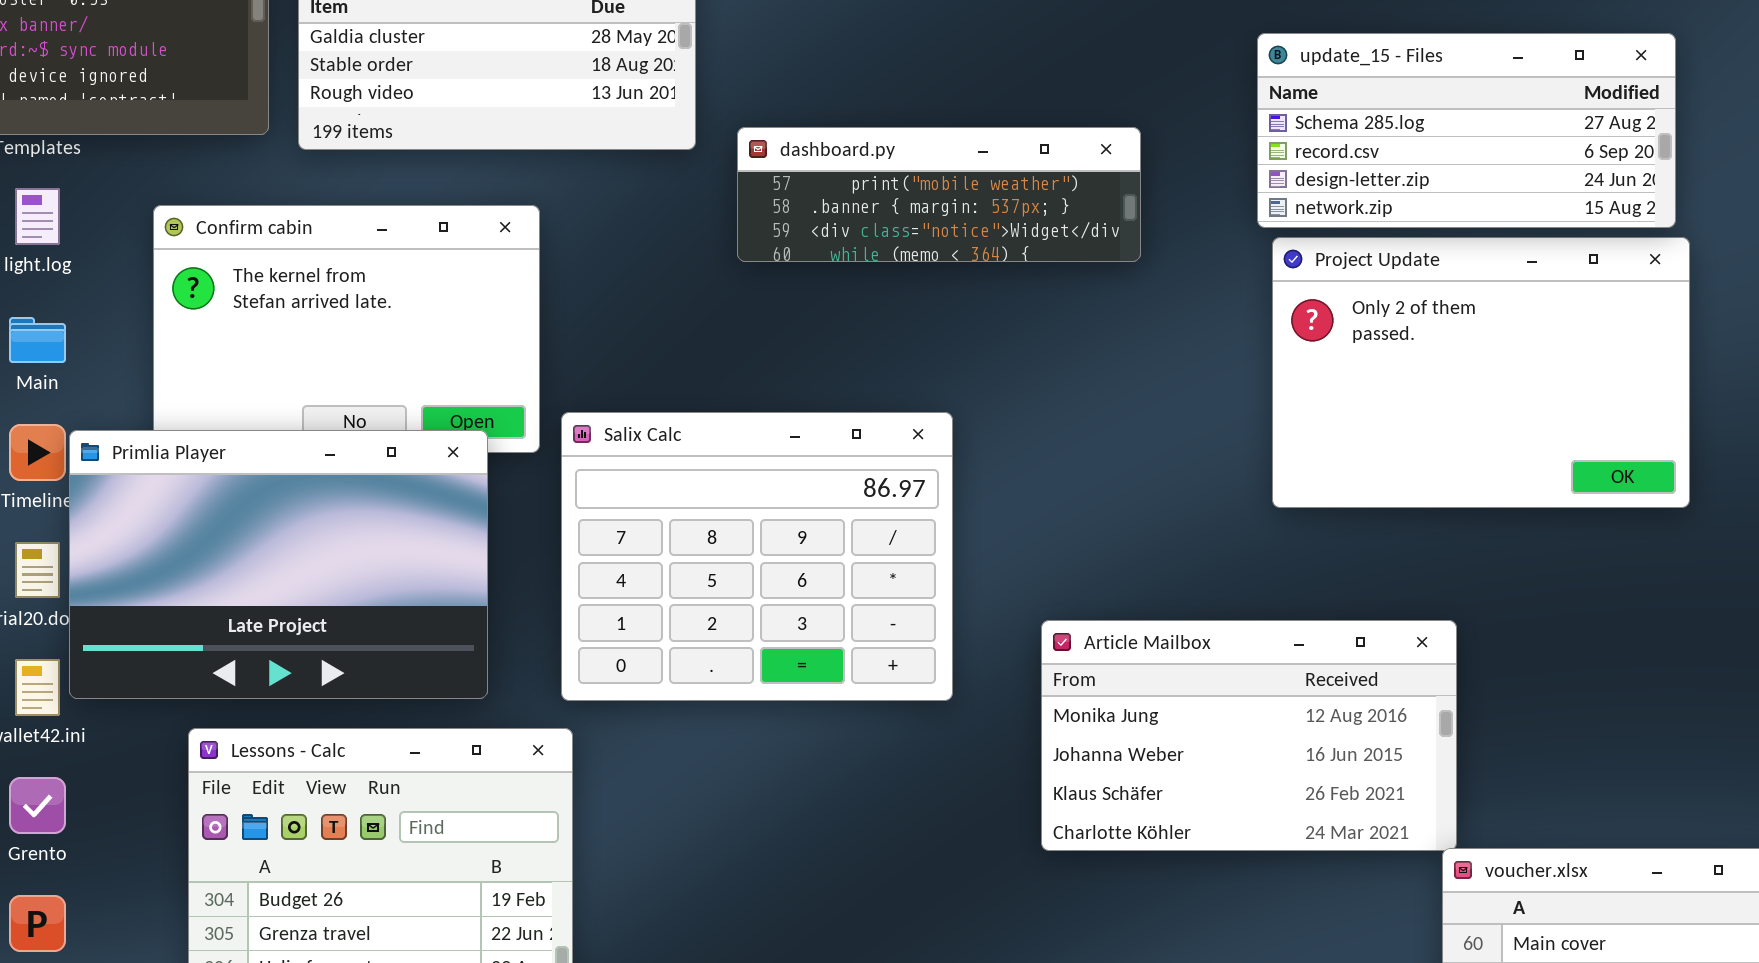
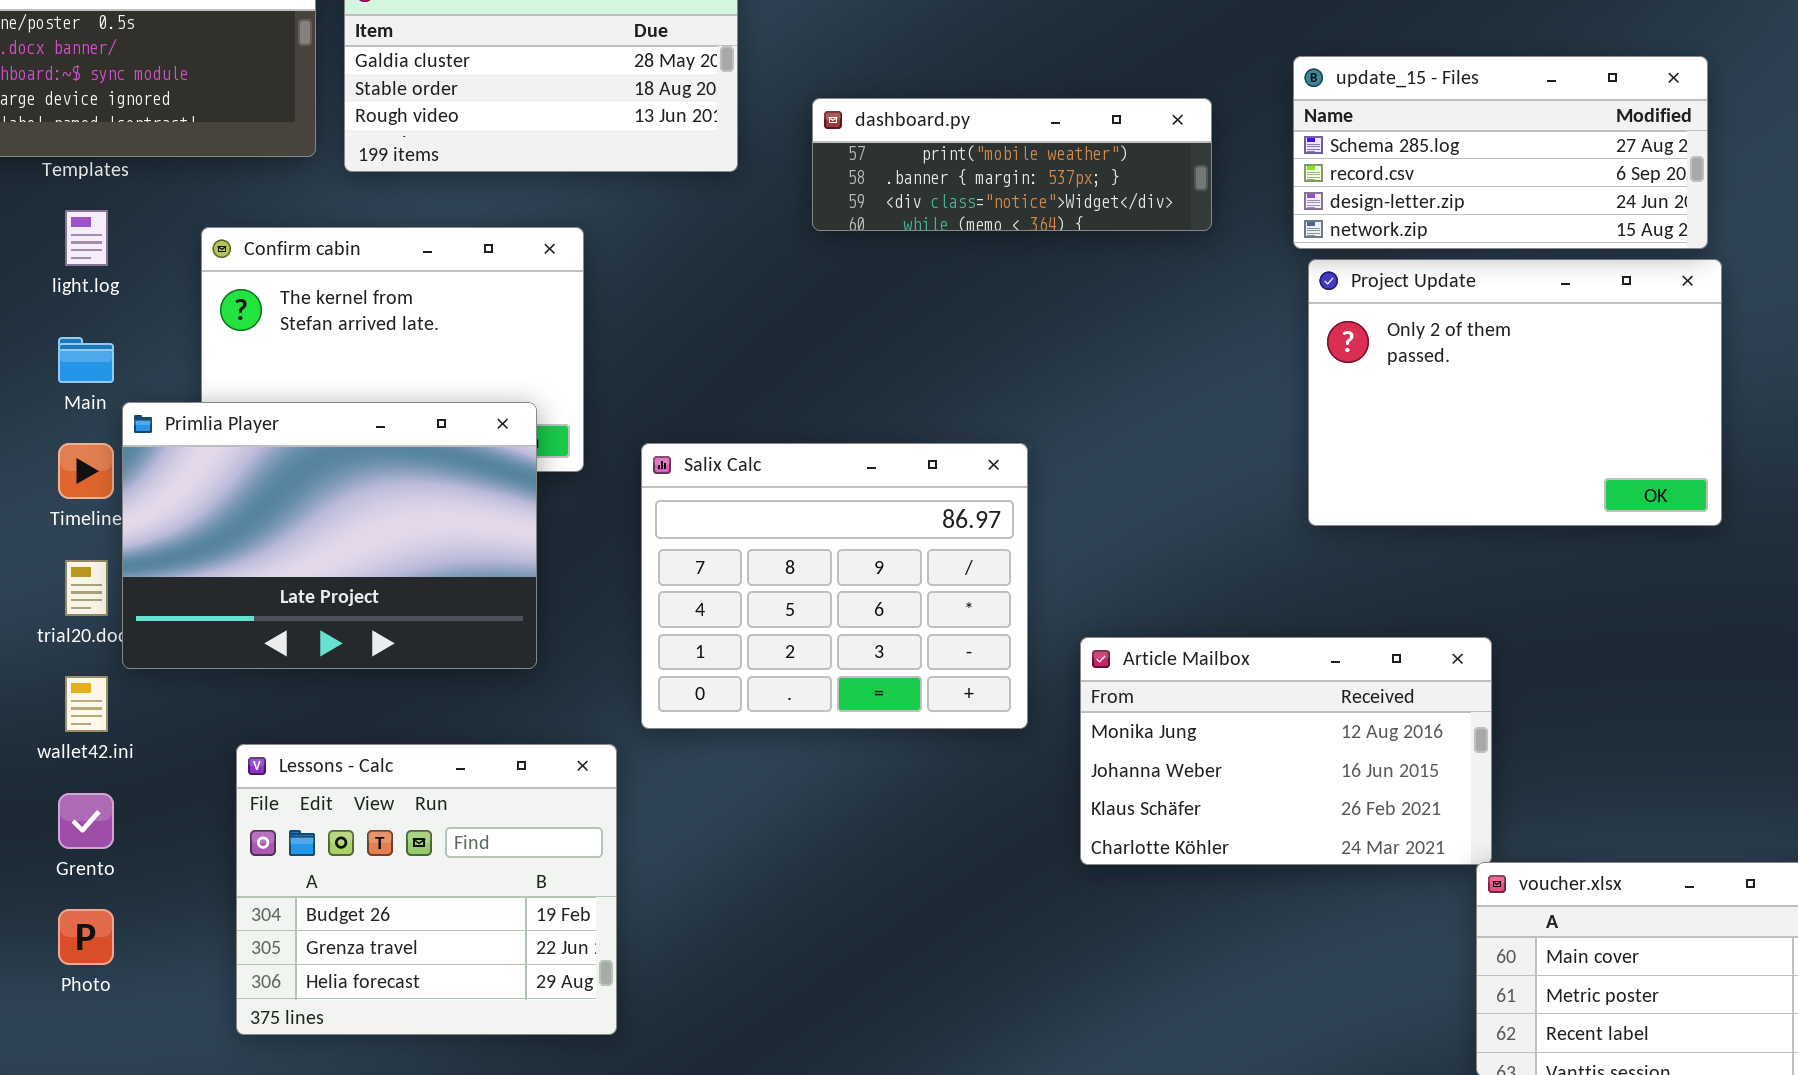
dashboard.py: [737,127,1141,262] -> [812,98,1212,231], moved
Salix Calc: [561,412,953,701] -> [641,443,1028,729], moved
Primlia Player: [69,430,488,699] -> [122,402,537,669], moved

